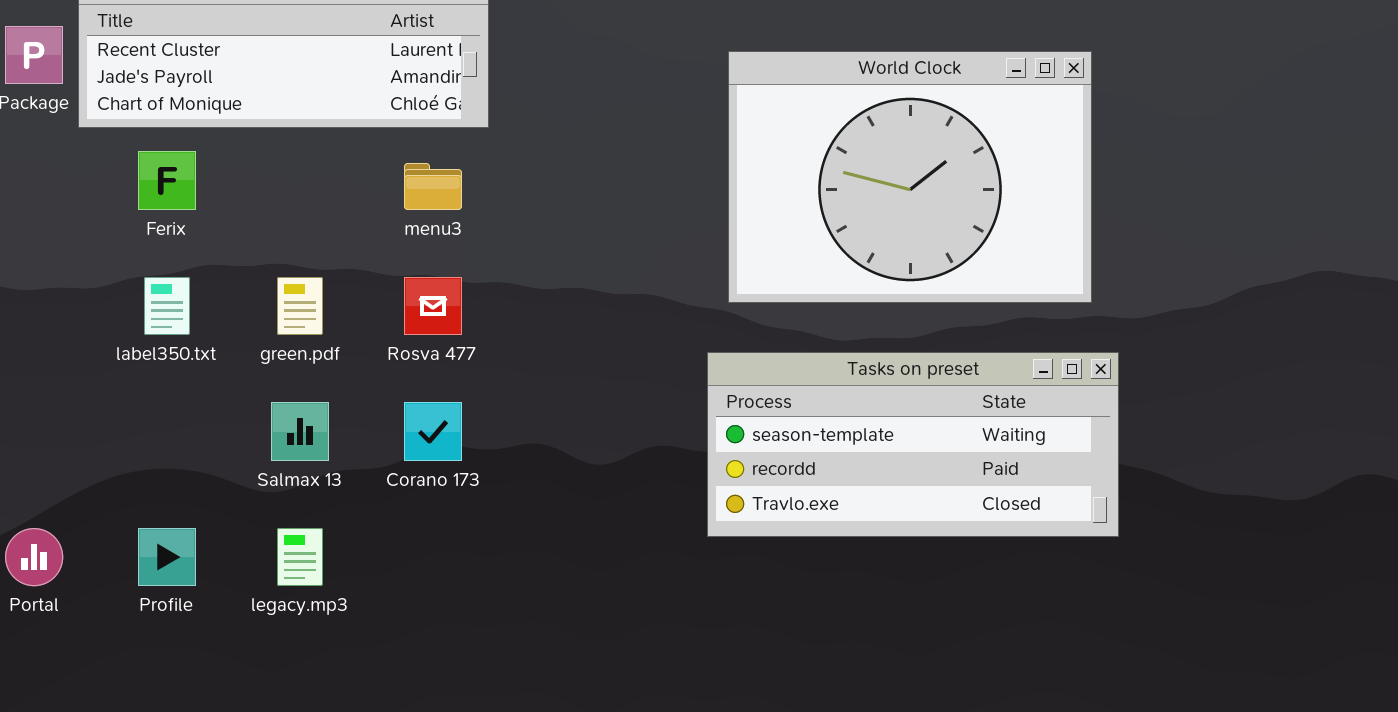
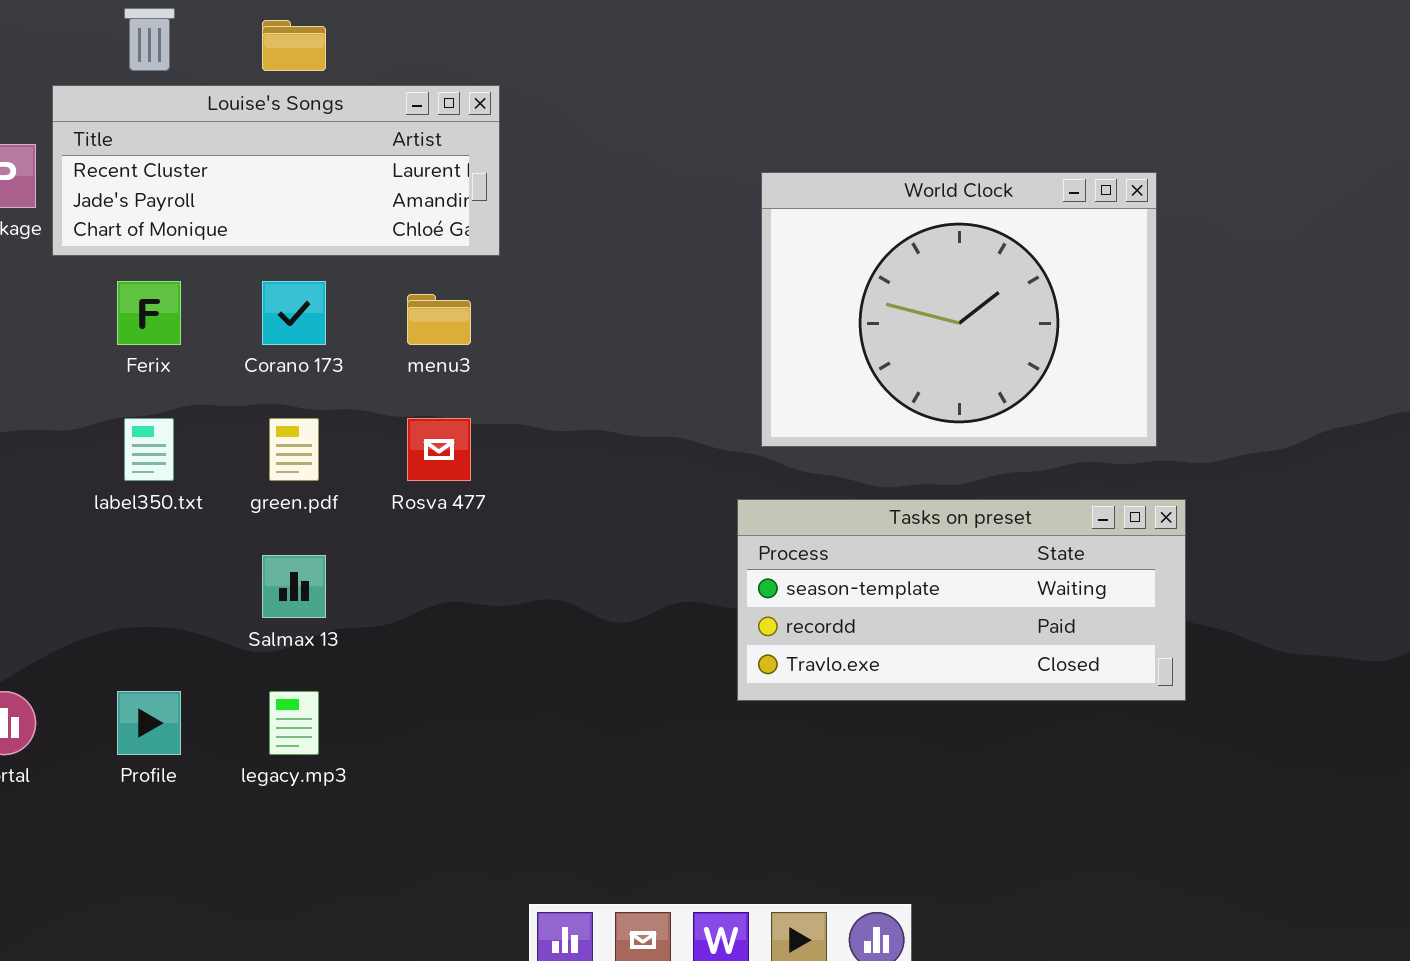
Corano 173: [404,402,462,461] -> [262,281,326,345], moved

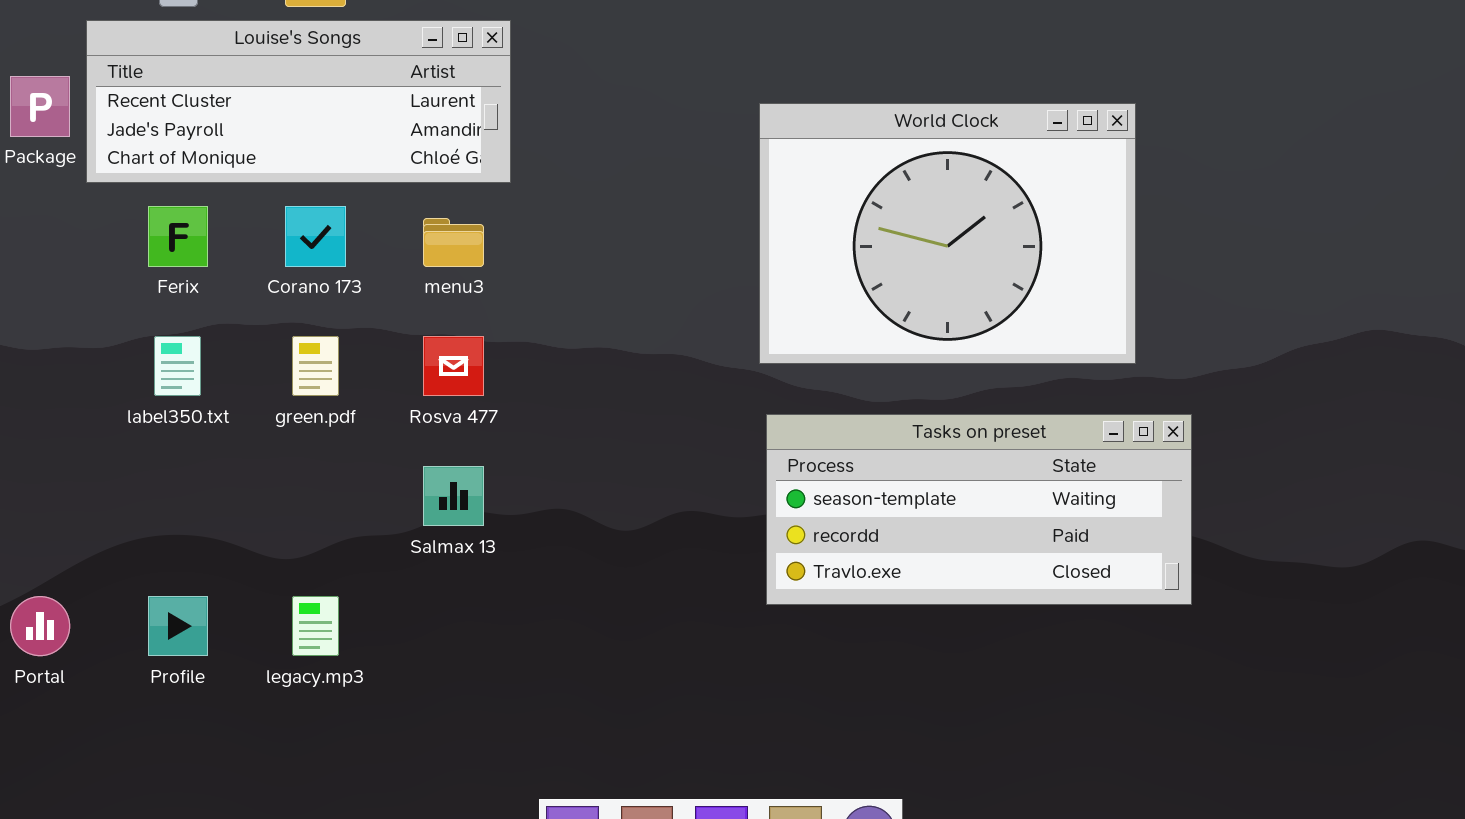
Tasks on preset: [737,499,1186,701] -> [766,414,1192,605], moved
Salmax 13: [262,555,326,618] -> [423,466,484,526], moved

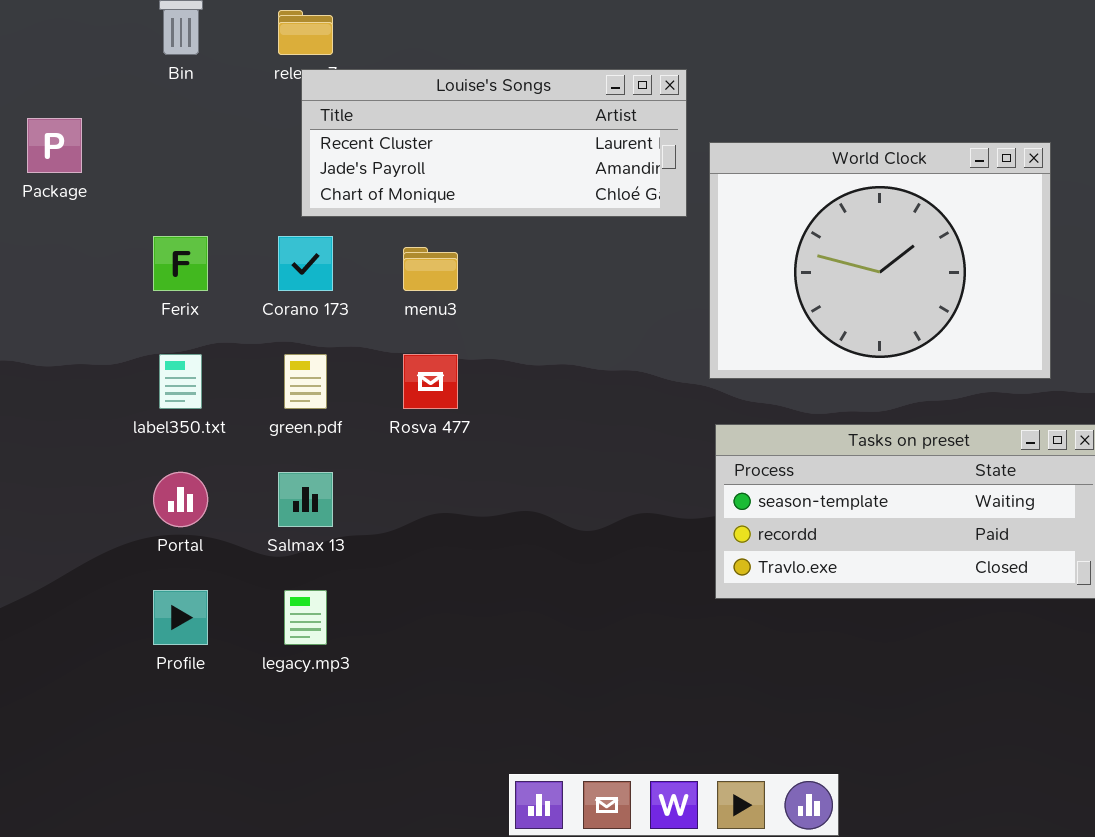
Louise's Songs: [86,20,511,183] -> [301,69,687,217], moved
Salmax 13: [423,466,484,526] -> [278,472,333,527], moved
Portal: [10,596,70,656] -> [153,472,208,527], moved

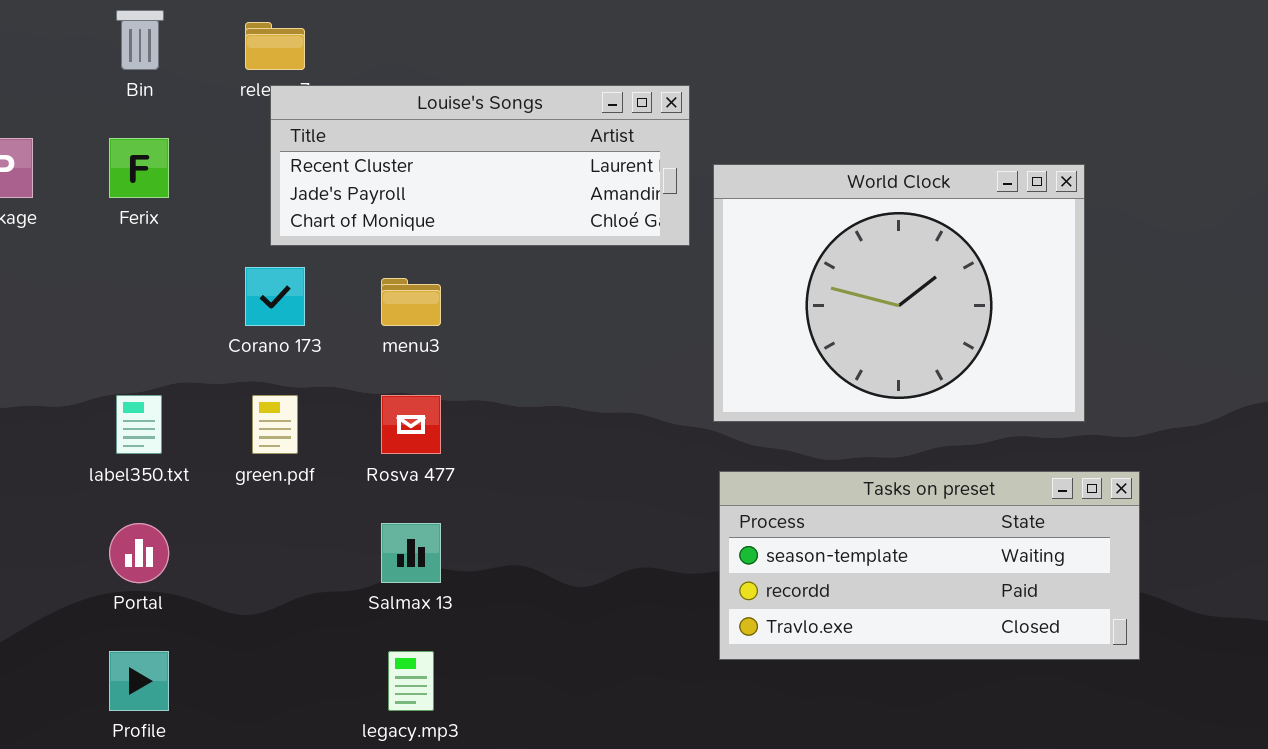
Ferix: [153,236,208,291] -> [109,138,169,198], moved
Salmax 13: [278,472,333,527] -> [381,523,441,583], moved
legacy.mp3: [284,590,327,645] -> [388,651,434,711], moved

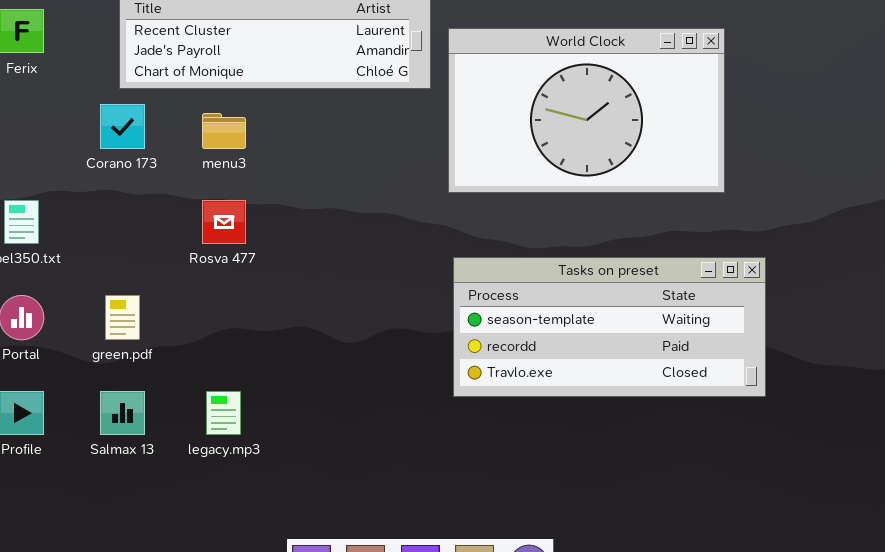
World Clock: [713,164,1085,422] -> [448,28,725,193], resized
green.pdf: [252,395,298,454] -> [105,295,140,340], moved
Salmax 13: [381,523,441,583] -> [100,391,145,435], moved

